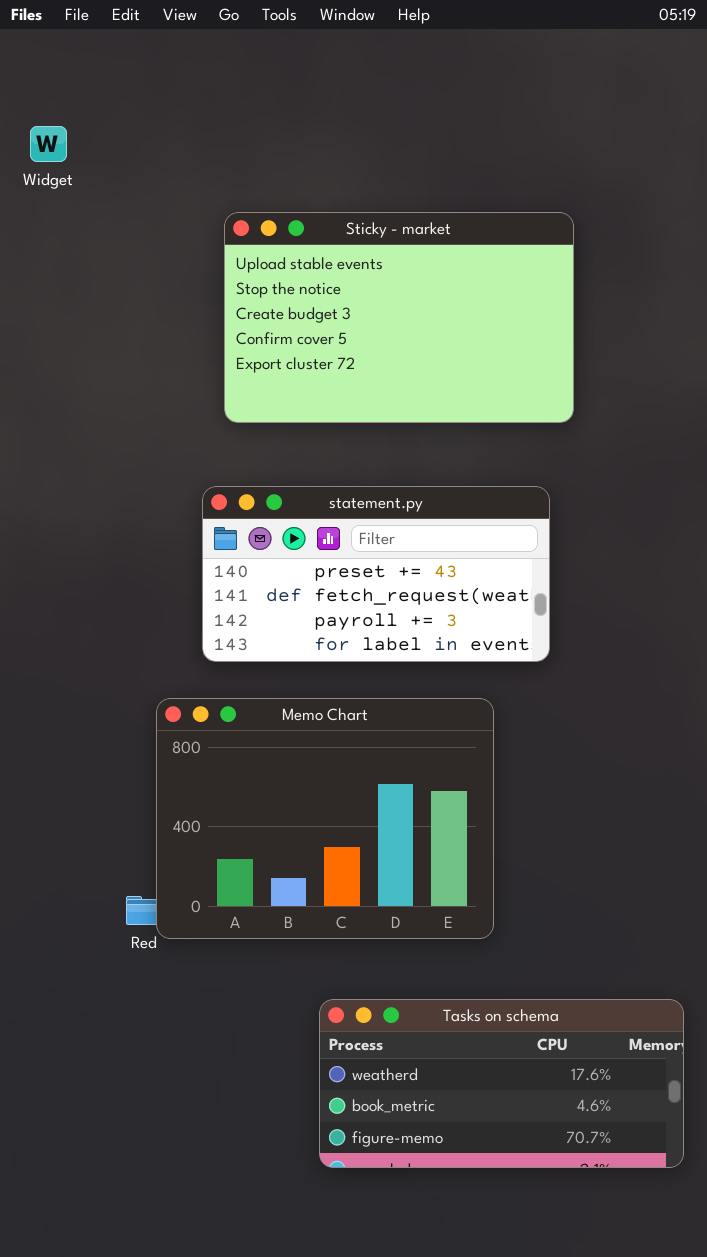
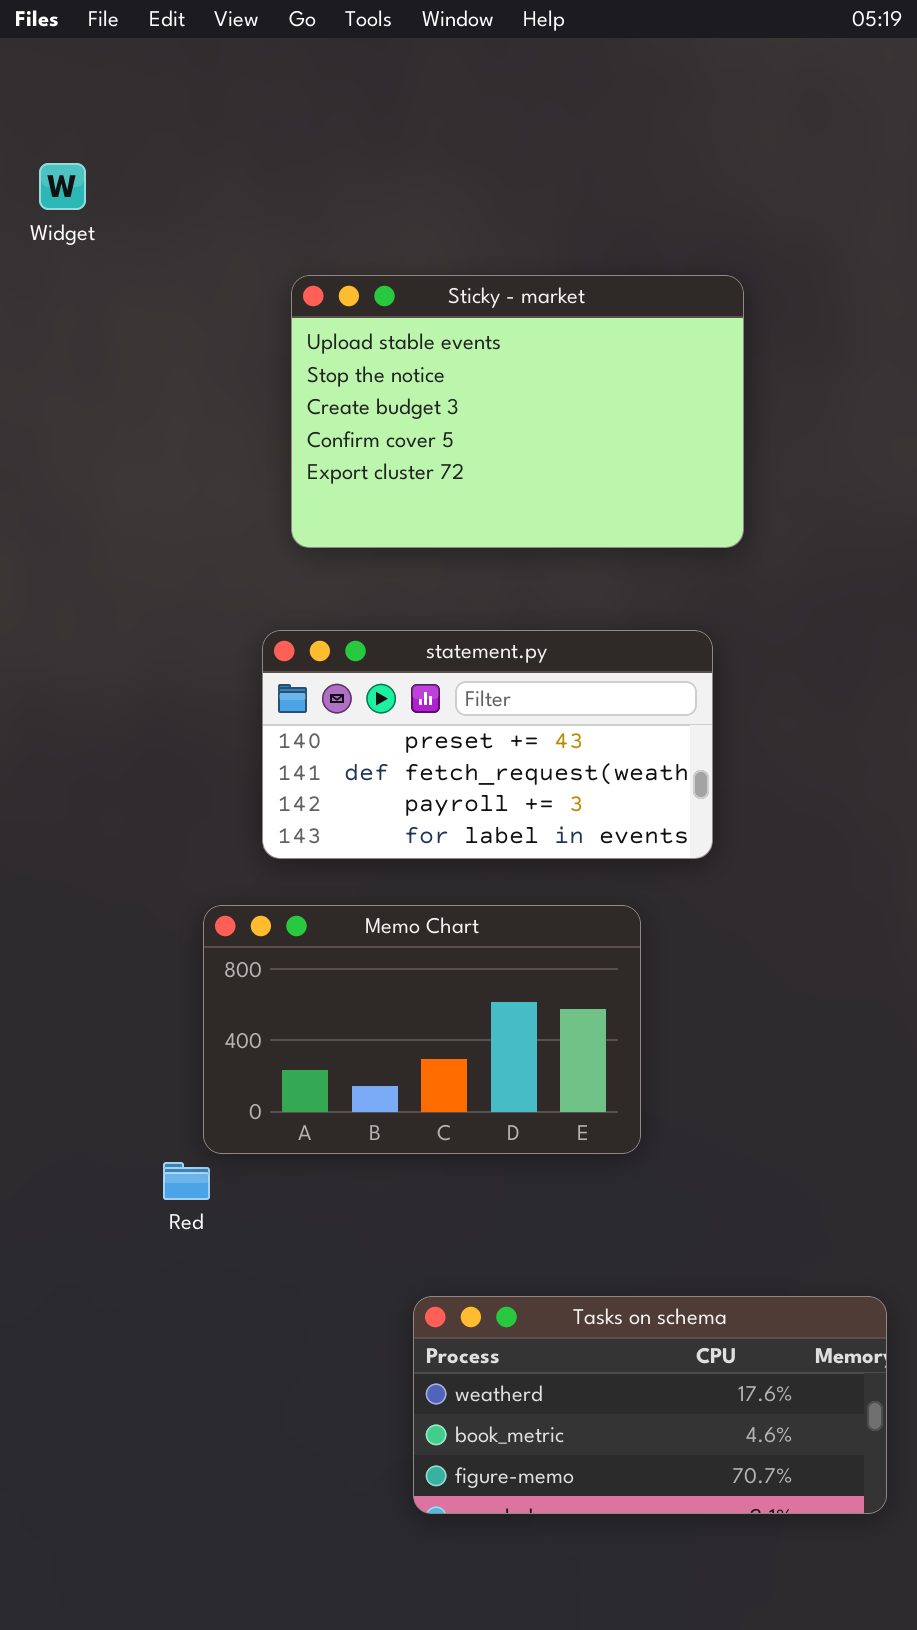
Memo Chart: [156,698,494,939] -> [203,905,641,1154], resized

